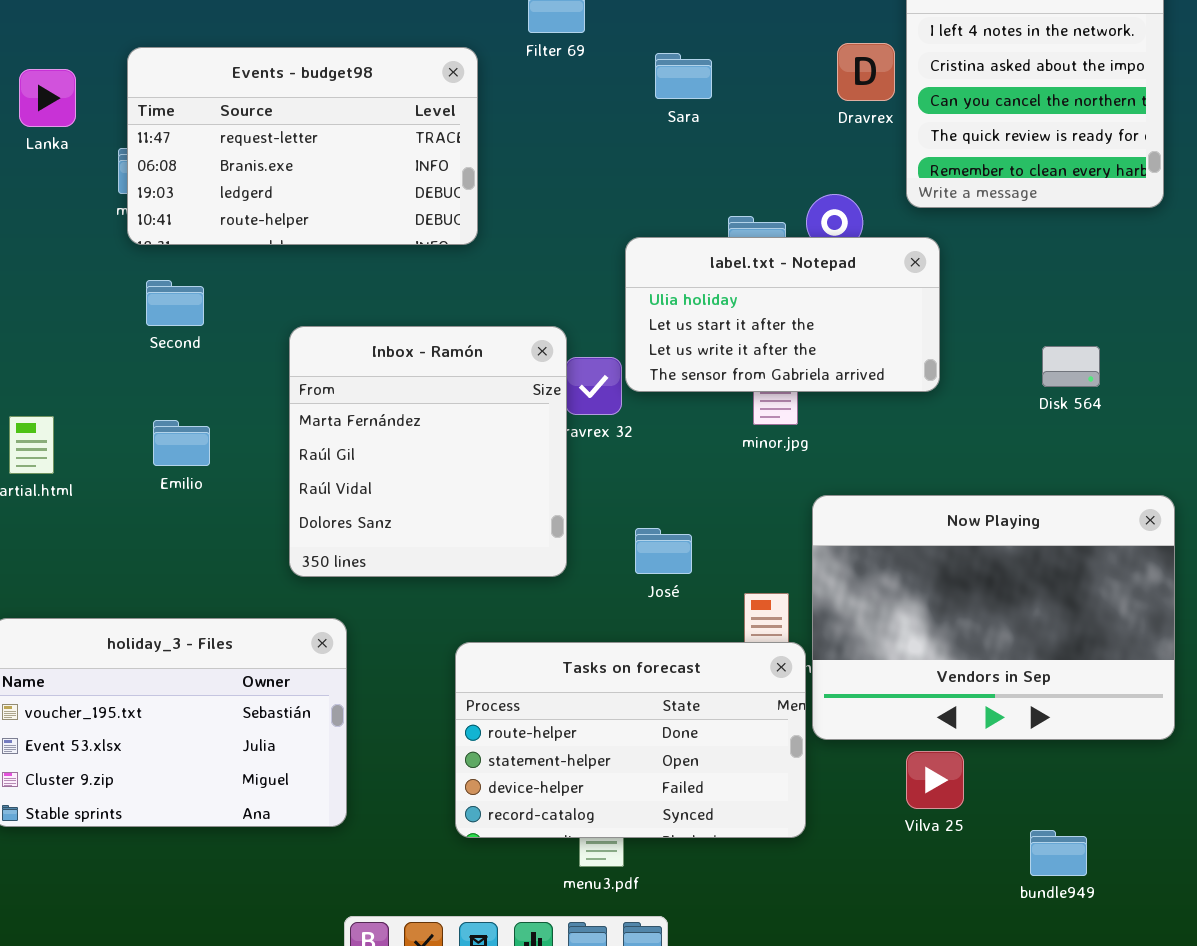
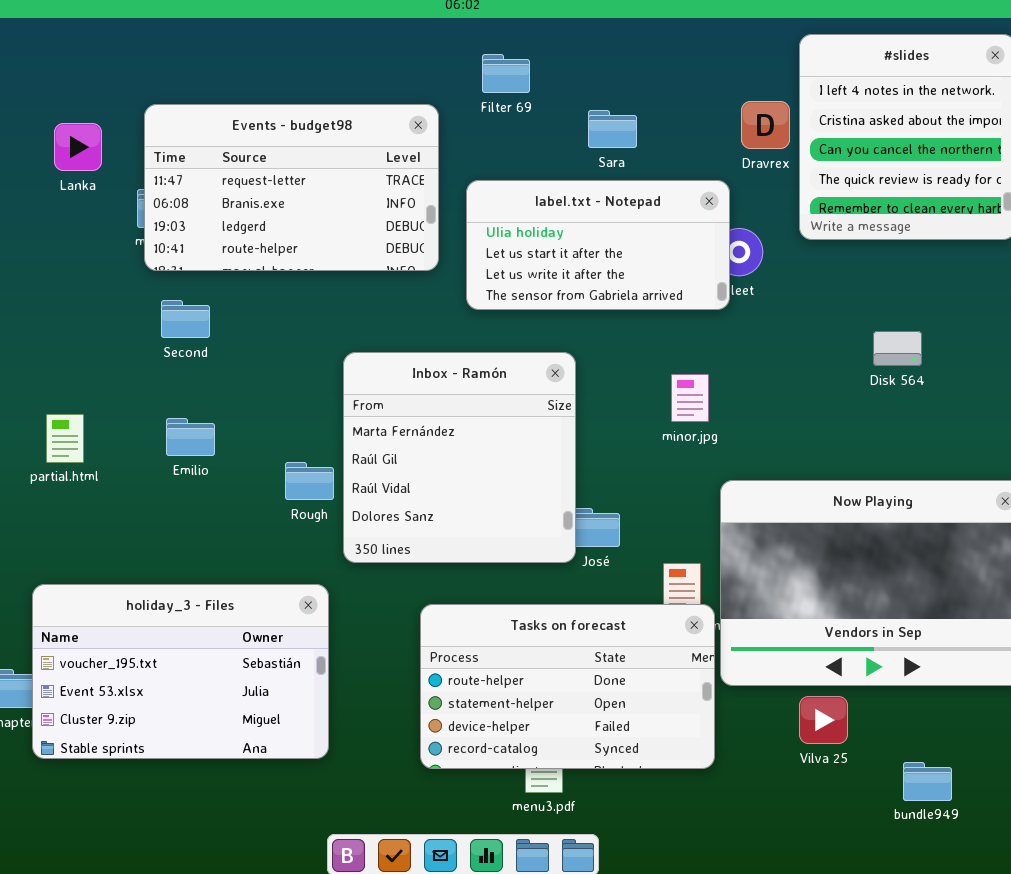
label.txt - Notepad: [625,237,940,392] -> [466,180,730,310], moved
Inbox - Ramón: [289,326,567,577] -> [343,352,576,563], moved
Disk 564: [1042,346,1100,387] -> [873,331,922,366], moved

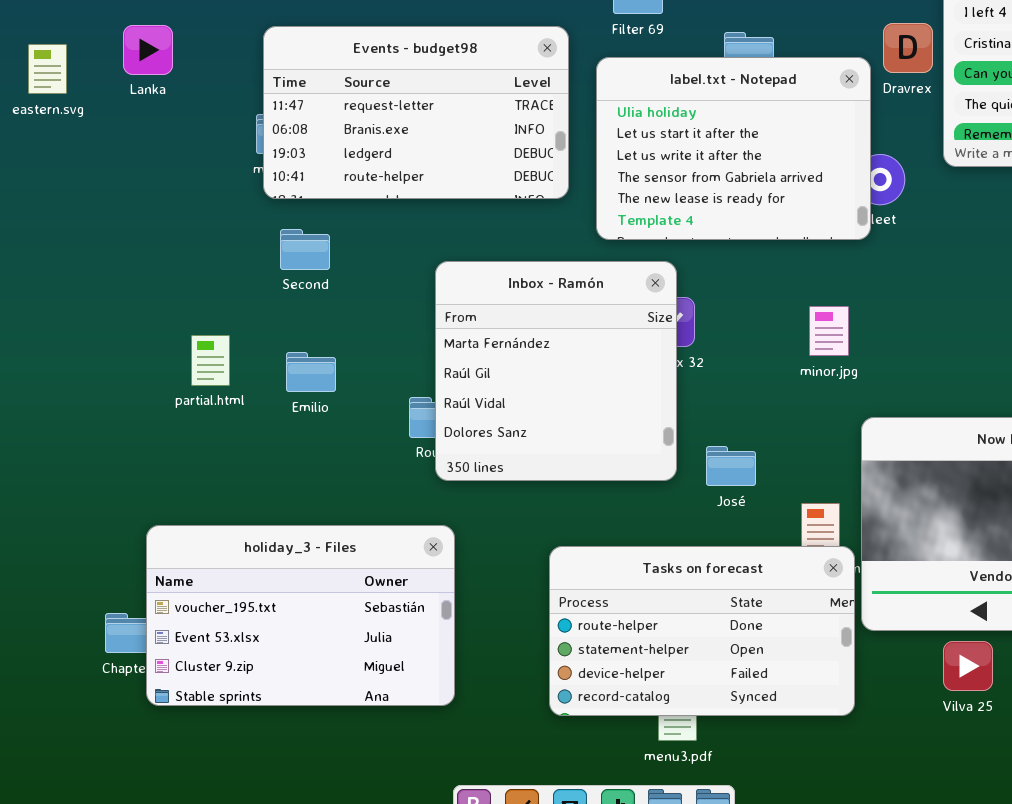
Lanka: [54,123,102,171] -> [123,25,173,75], moved
label.txt - Notepad: [466,180,730,310] -> [596,57,871,240], resized
Inbox - Ramón: [343,352,576,563] -> [435,261,677,481], moved
partial.html: [46,414,84,463] -> [191,335,230,386], moved

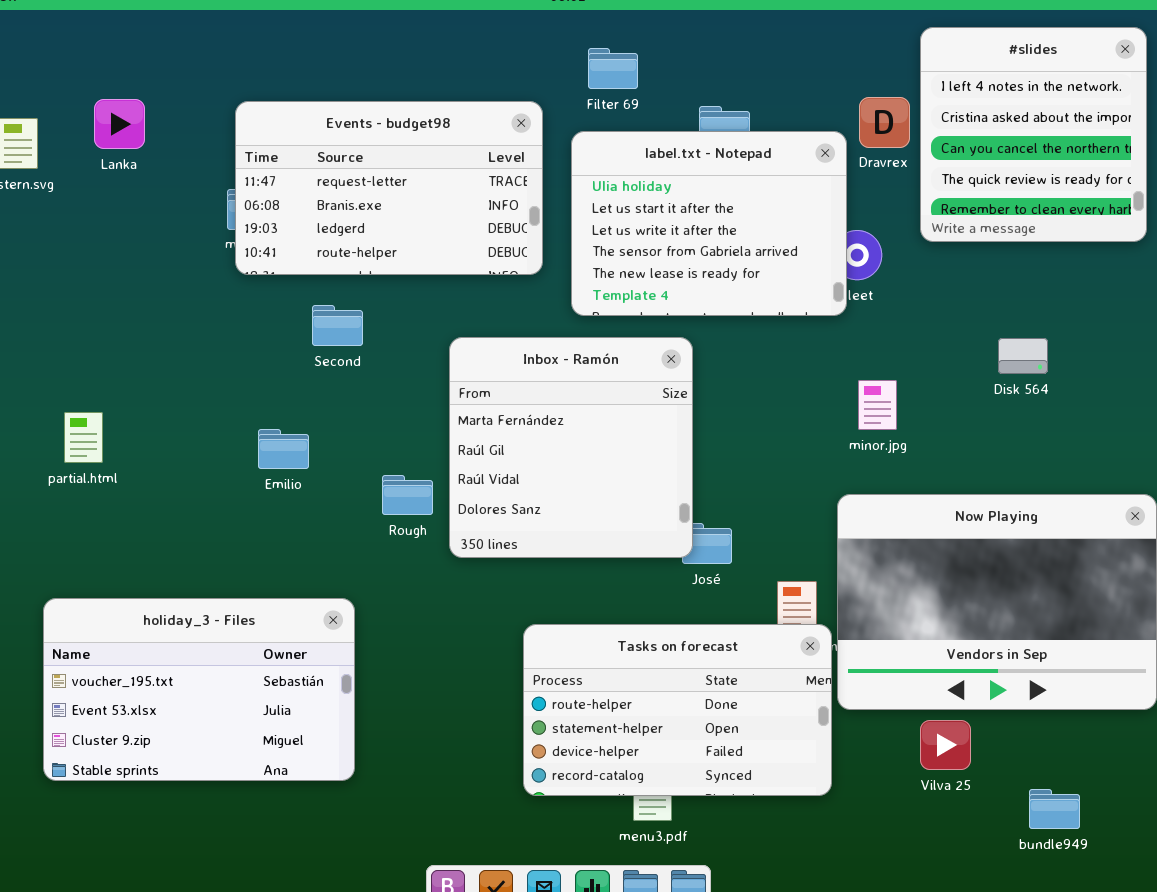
Second: [280,229,330,270] -> [312,305,363,346], moved
Inbox - Ramón: [435,261,677,481] -> [449,337,693,558], moved
minor.jpg: [809,306,849,356] -> [858,380,897,430], moved
partial.html: [191,335,230,386] -> [64,412,103,463], moved
holiday_3 - Files: [146,525,455,706] -> [43,598,355,781], moved

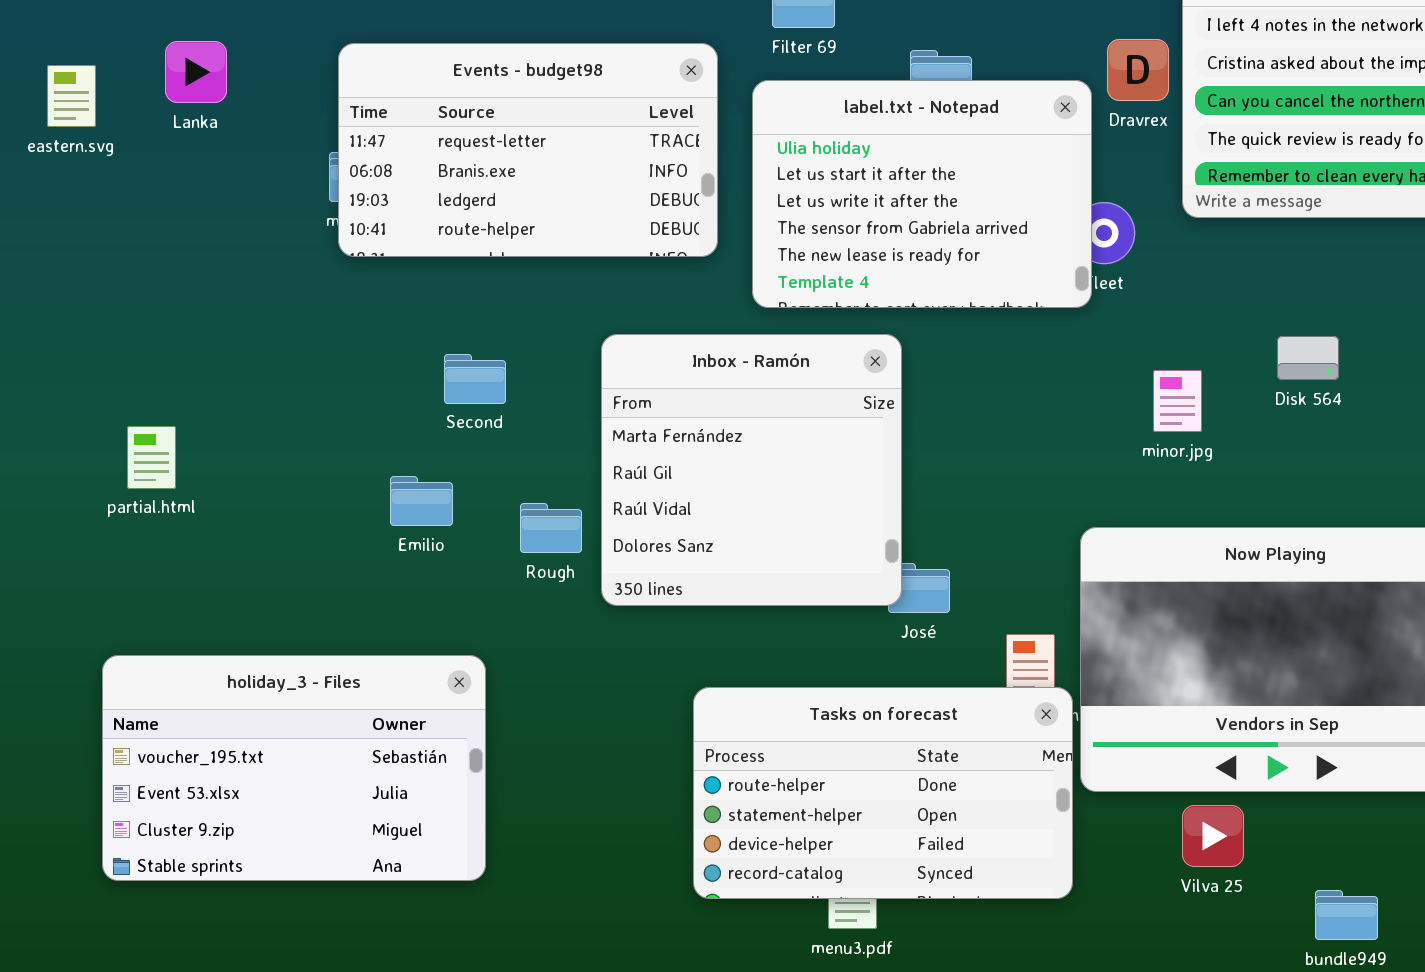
Second: [312,305,363,346] -> [444,354,506,404], moved
minor.jpg: [858,380,897,430] -> [1153,370,1202,432], moved
Emilio: [258,429,309,469] -> [390,476,453,526], moved

